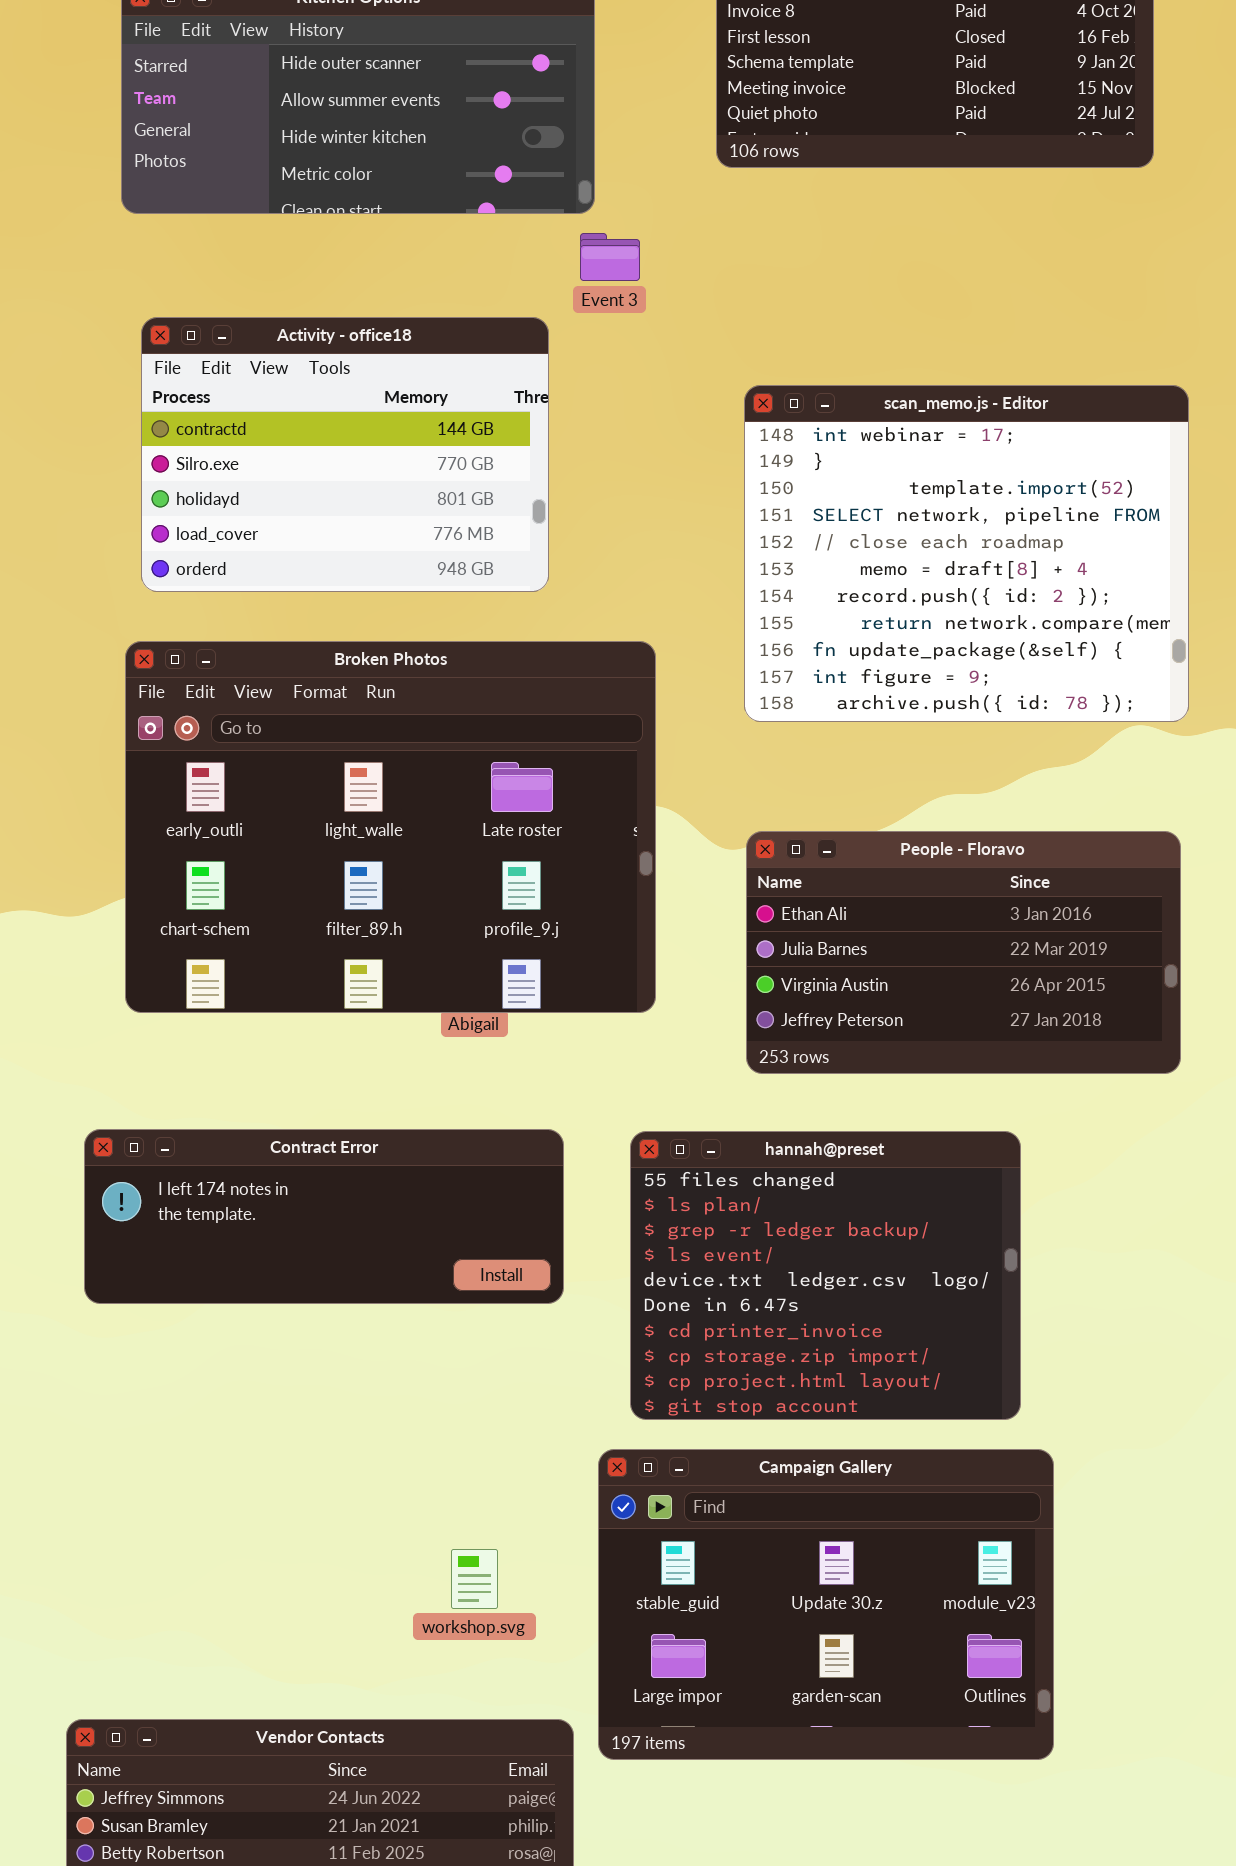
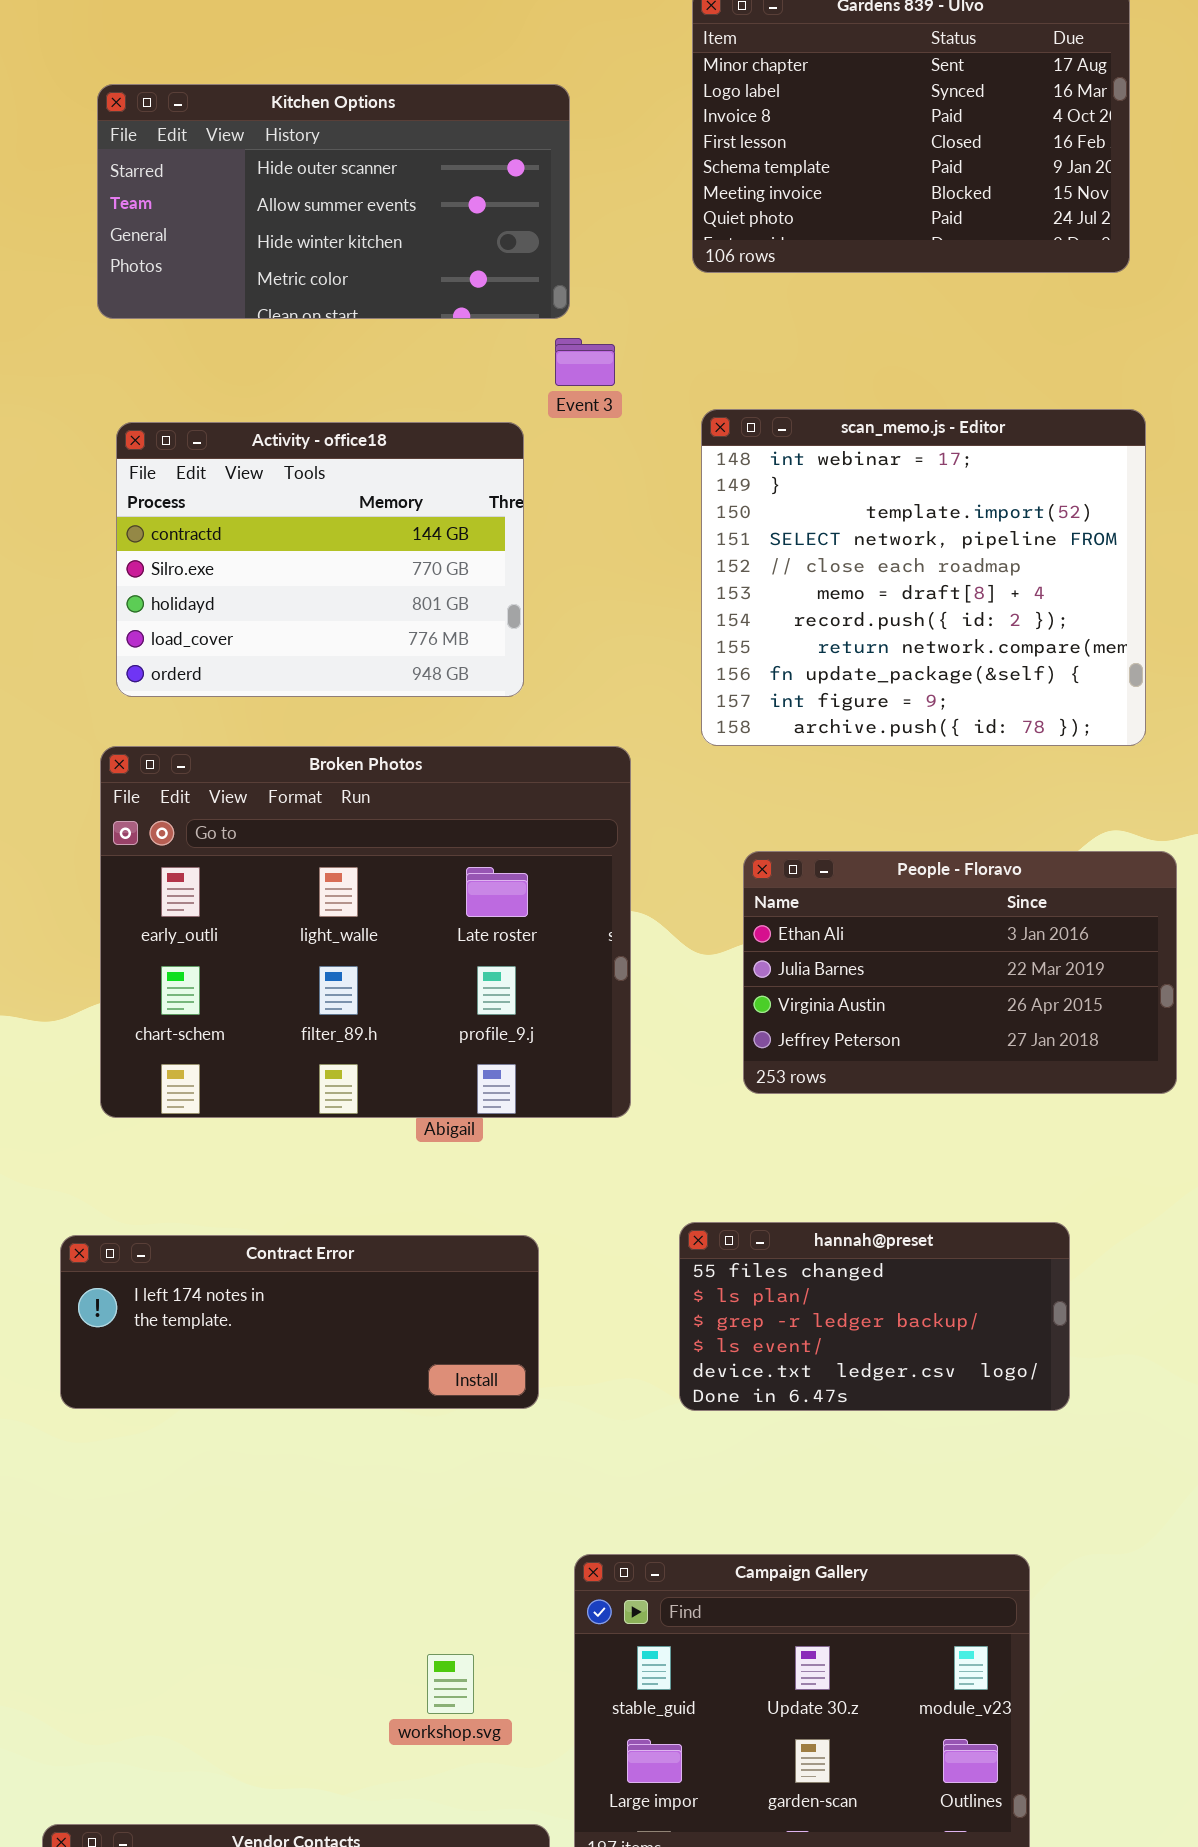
scan_memo.js - Editor: [744,385,1189,722] -> [701,409,1146,746], moved
People - Floravo: [746,831,1181,1074] -> [743,851,1177,1094], moved
hannah@preset: [630,1131,1021,1420] -> [679,1222,1070,1411], moved, resized

